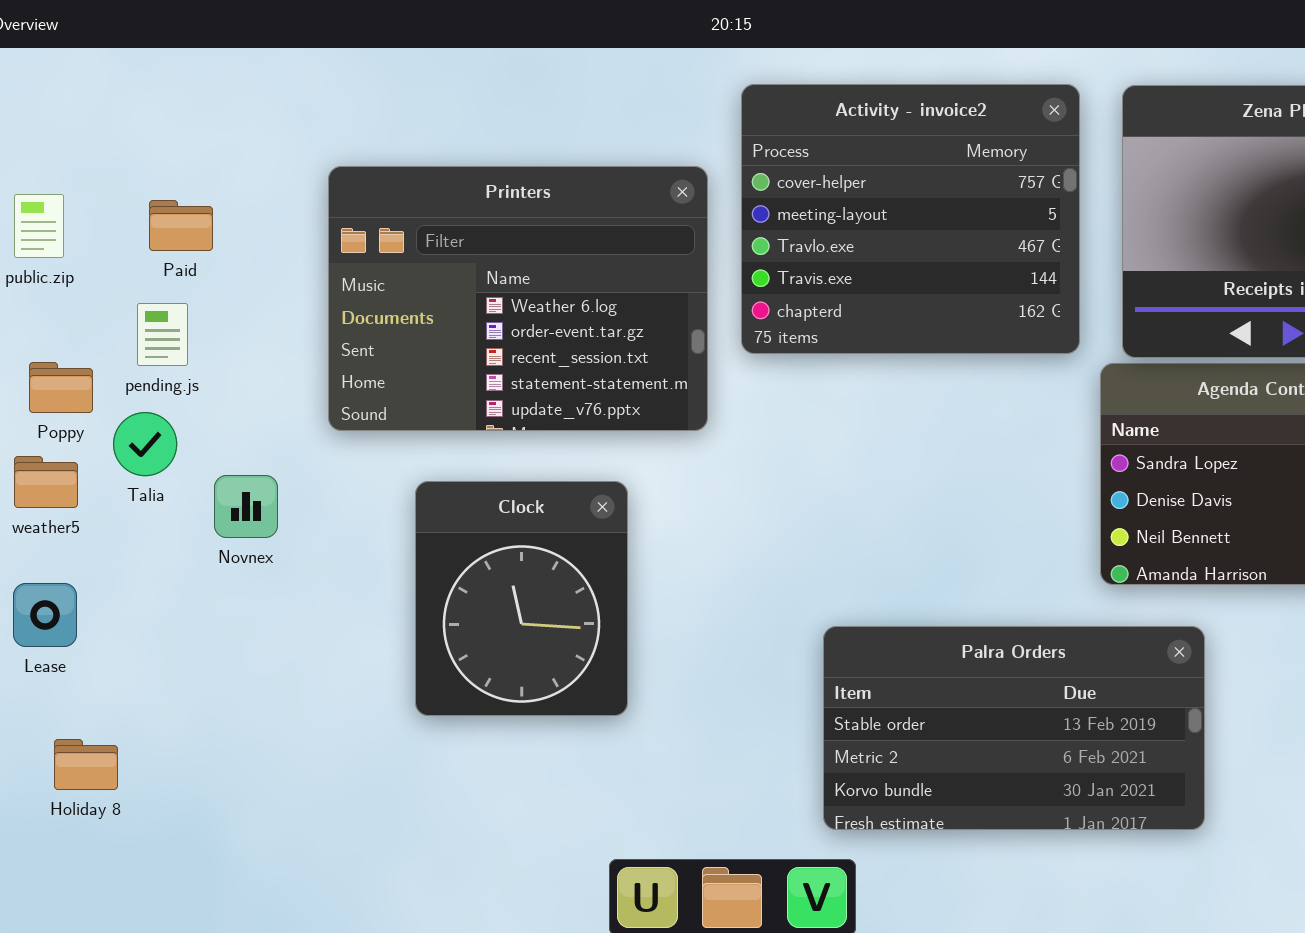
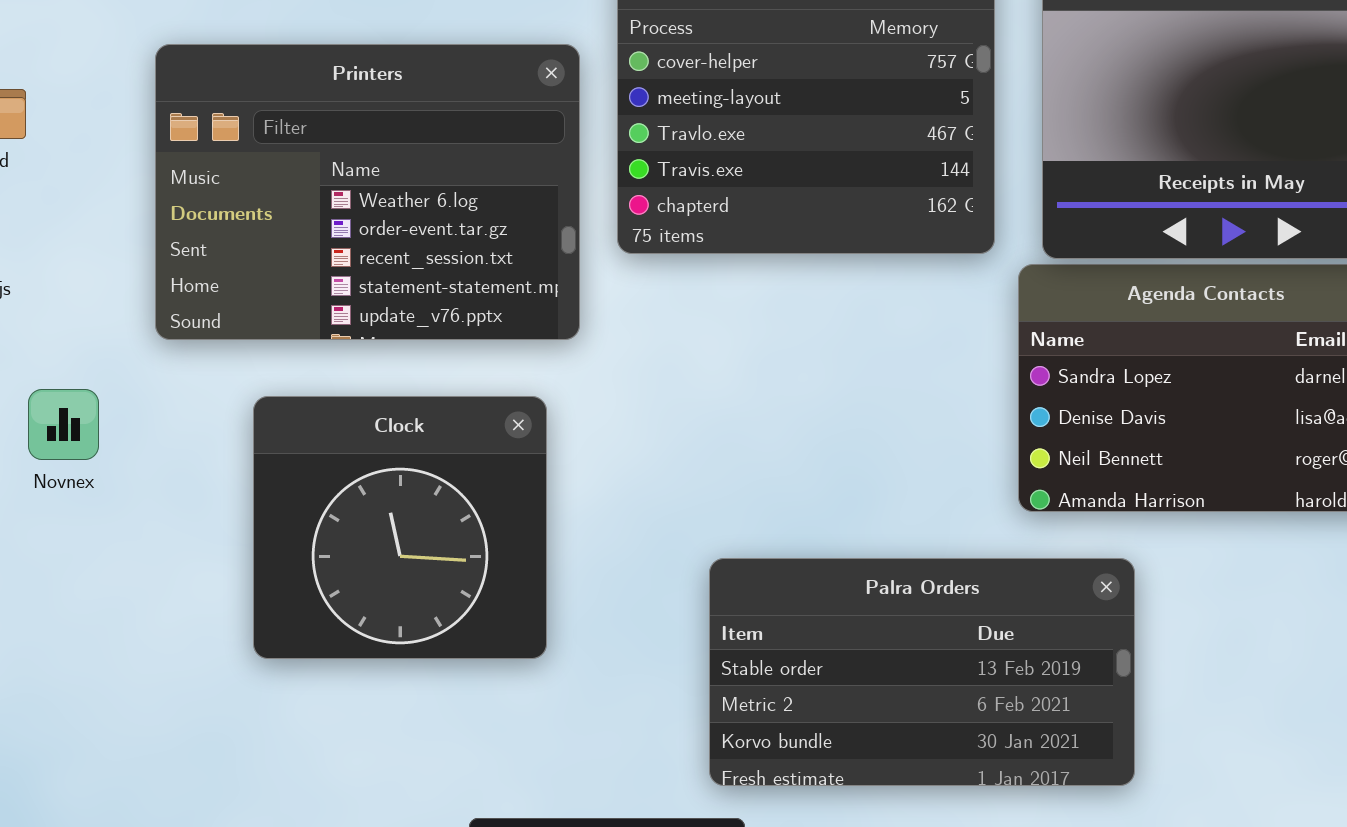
Clock: [415,481,628,716] -> [253,396,547,659], resized

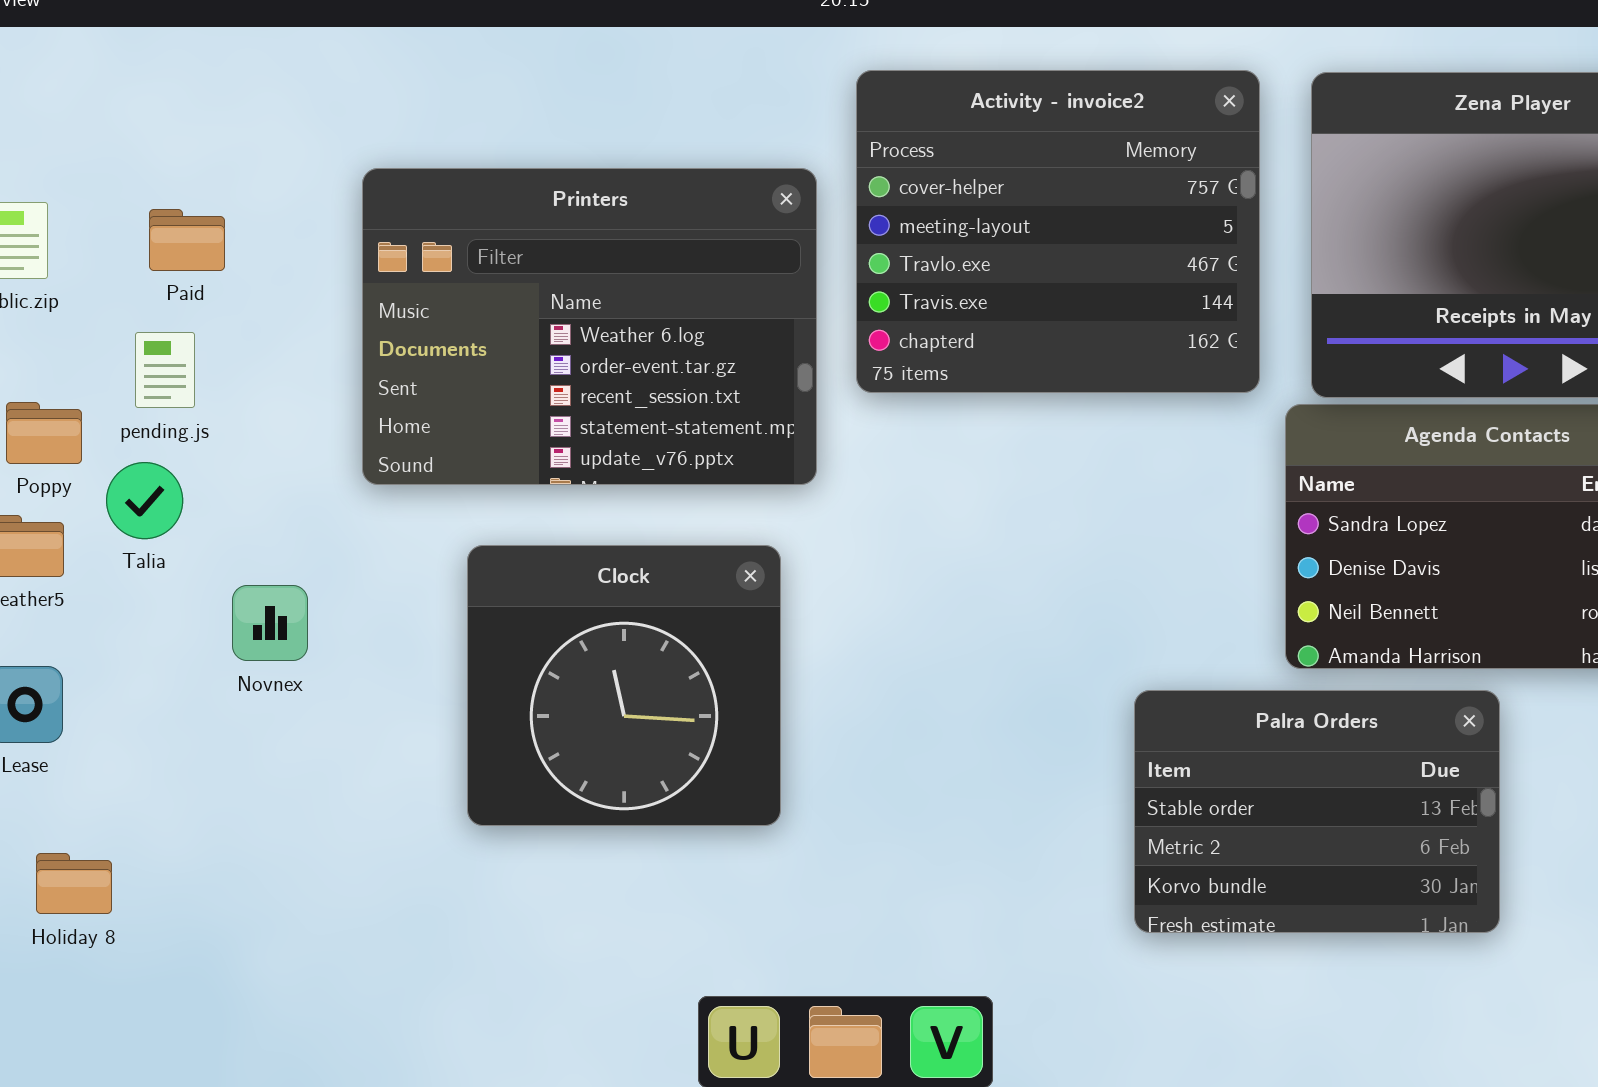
Novnex: [28,389,99,460] -> [232,585,308,661], moved
Palra Orders: [709,558,1135,786] -> [1134,690,1500,933], moved, resized

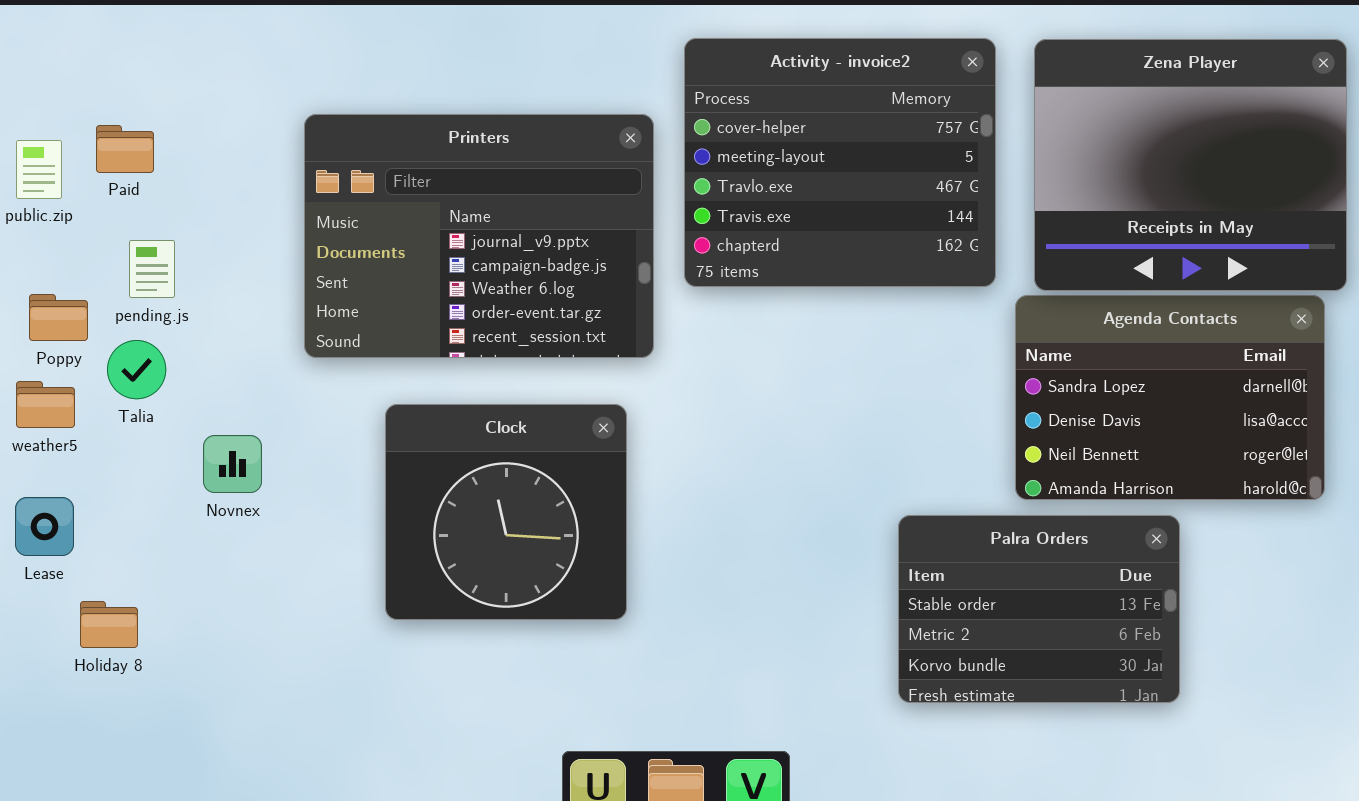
Printers: [362,168,817,485] -> [304,114,654,358], scrolled up 2 rows
Paid: [149,209,225,271] -> [96,125,154,173], moved
Holiday 8: [36,853,112,914] -> [80,601,138,648], moved

